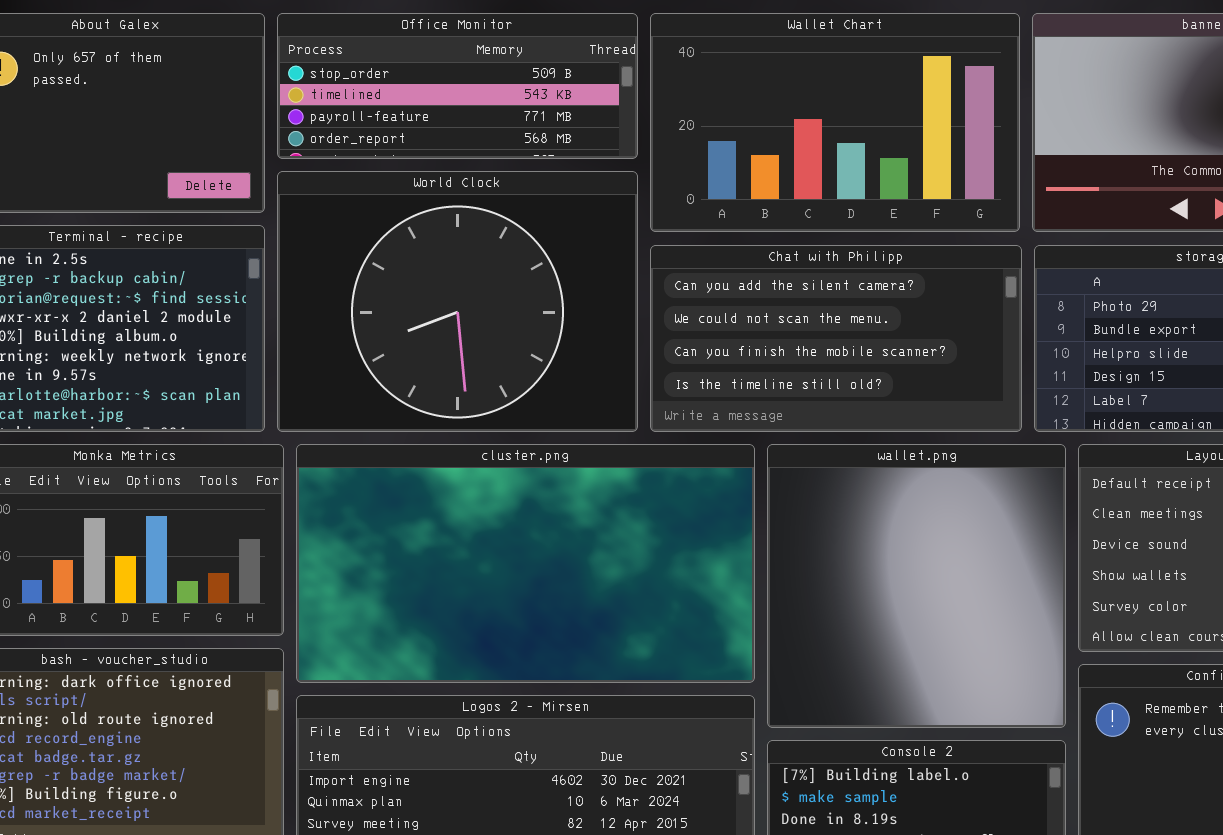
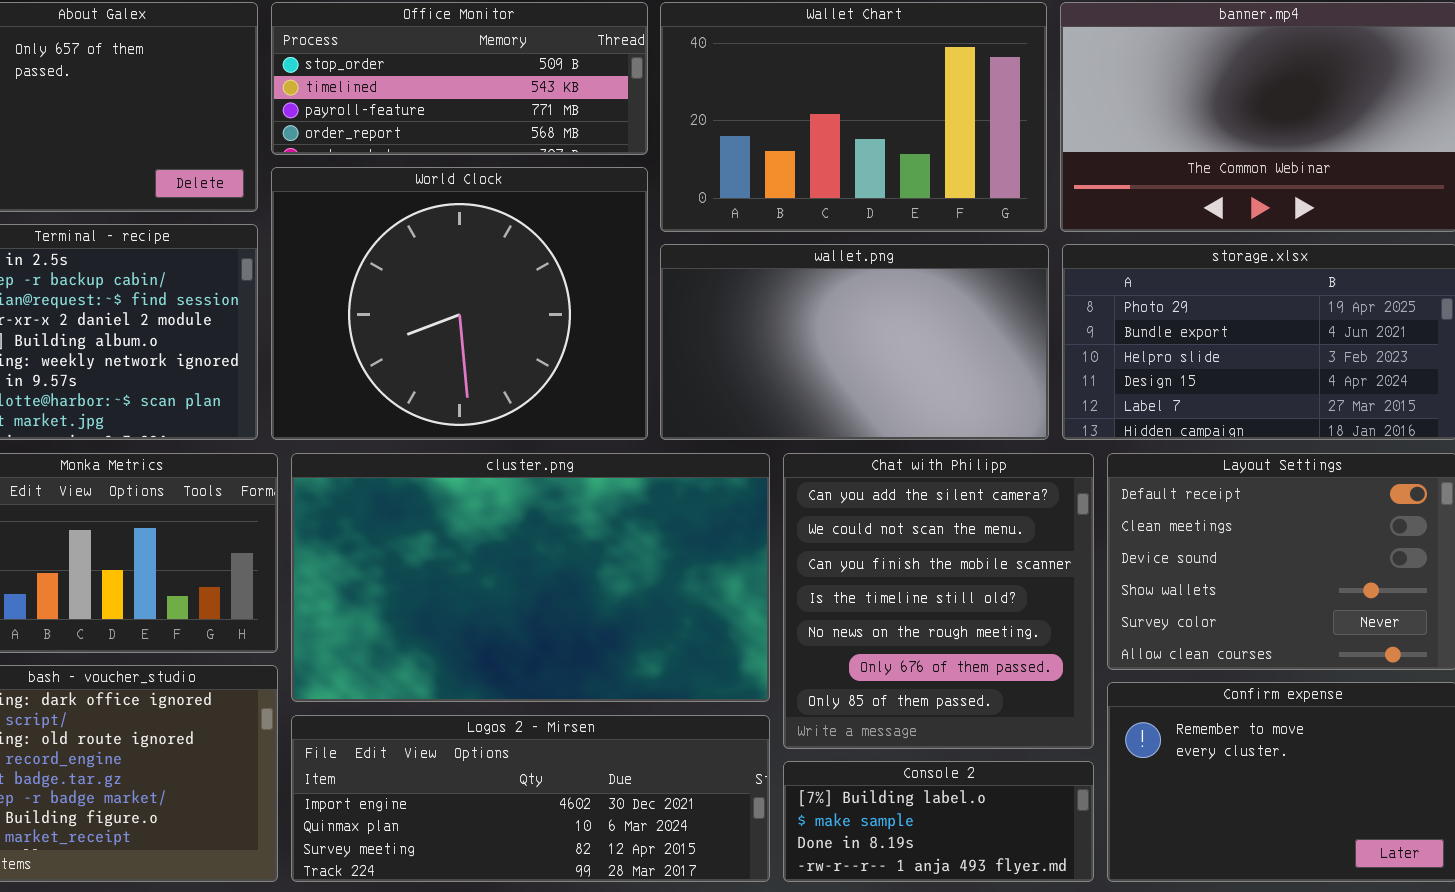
Chat with Philipp: [650,245,1022,432] -> [783,453,1094,749], moved, resized
wallet.png: [767,444,1066,728] -> [660,244,1049,440], moved, resized

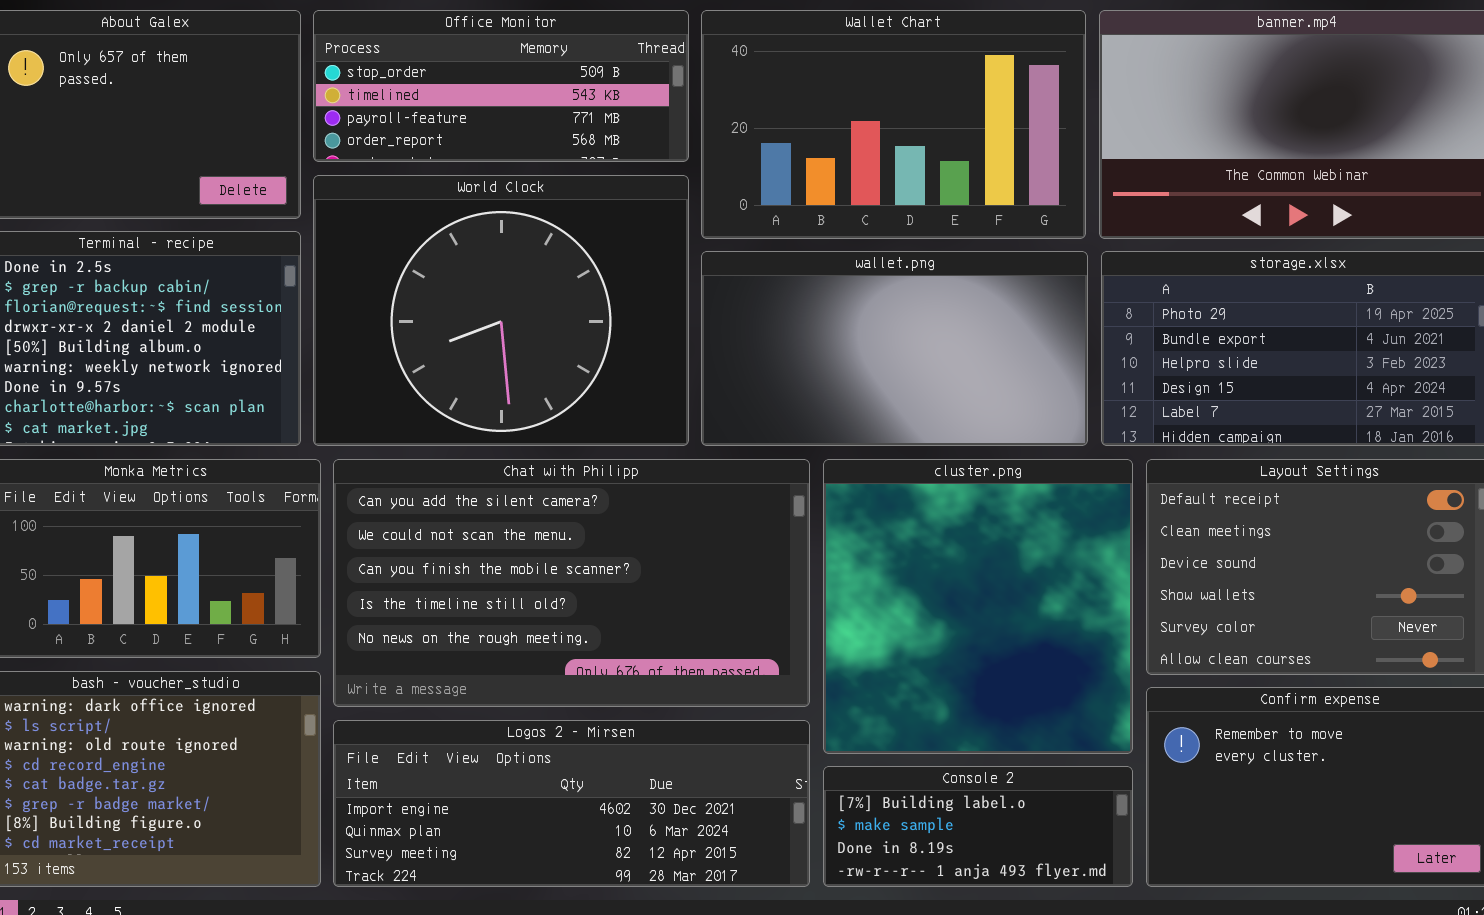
cluster.png: [291,453,770,702] -> [823,459,1133,754], moved, resized
Chat with Philipp: [783,453,1094,749] -> [333,459,810,707], moved, resized

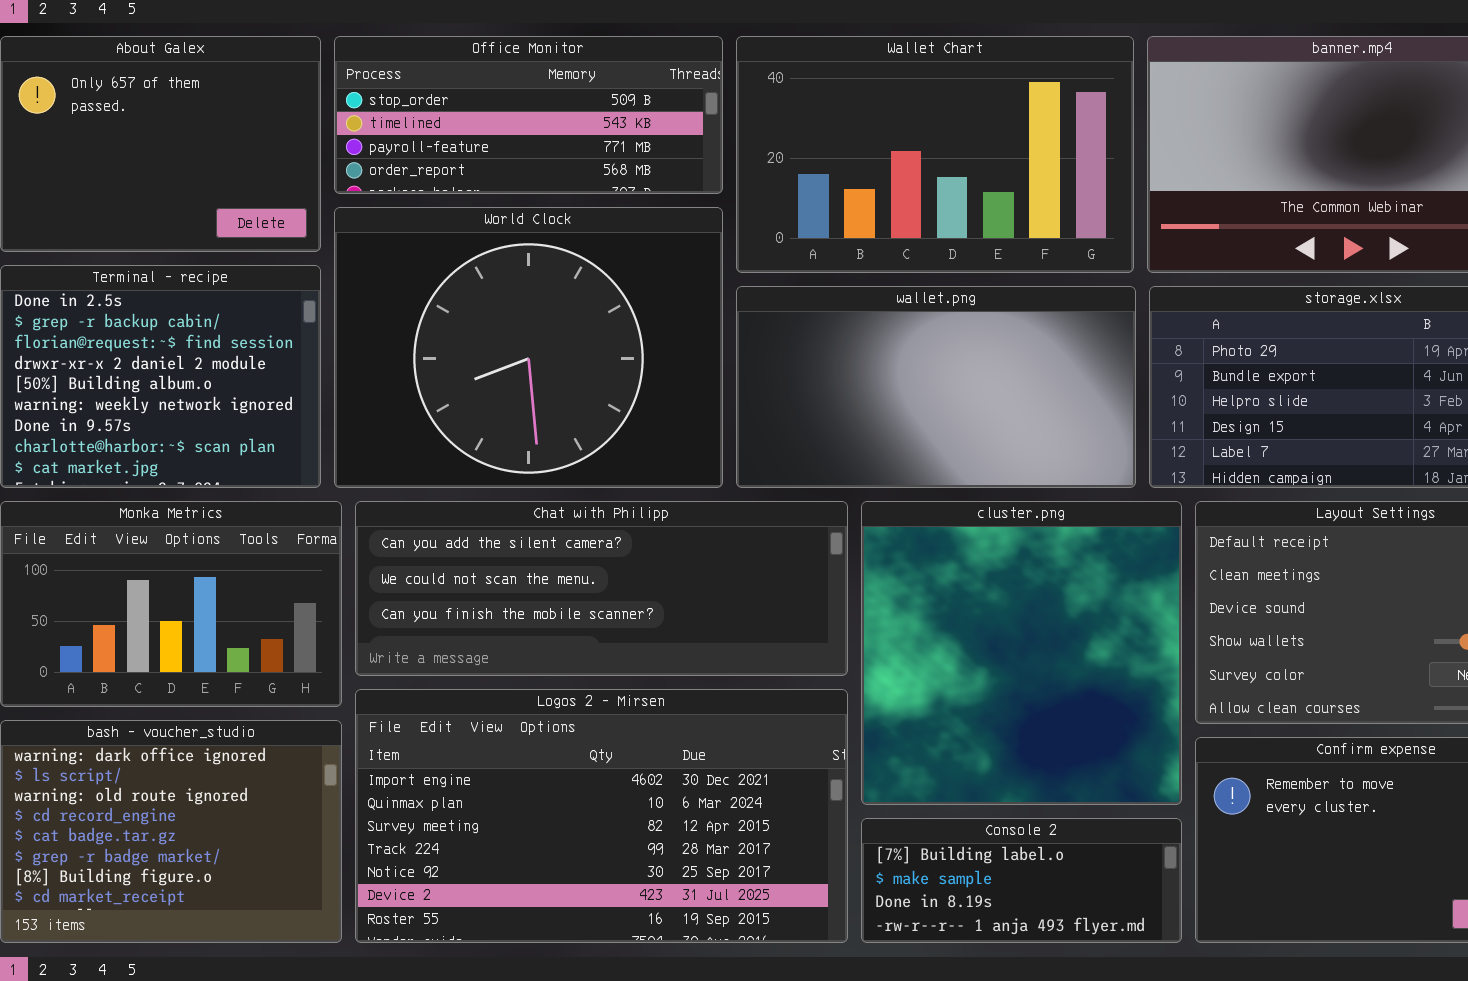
Chat with Philipp: [333,459,810,707] -> [355,501,848,676], resized
Logos 2 - Mirsen: [333,720,810,887] -> [355,689,848,943], resized

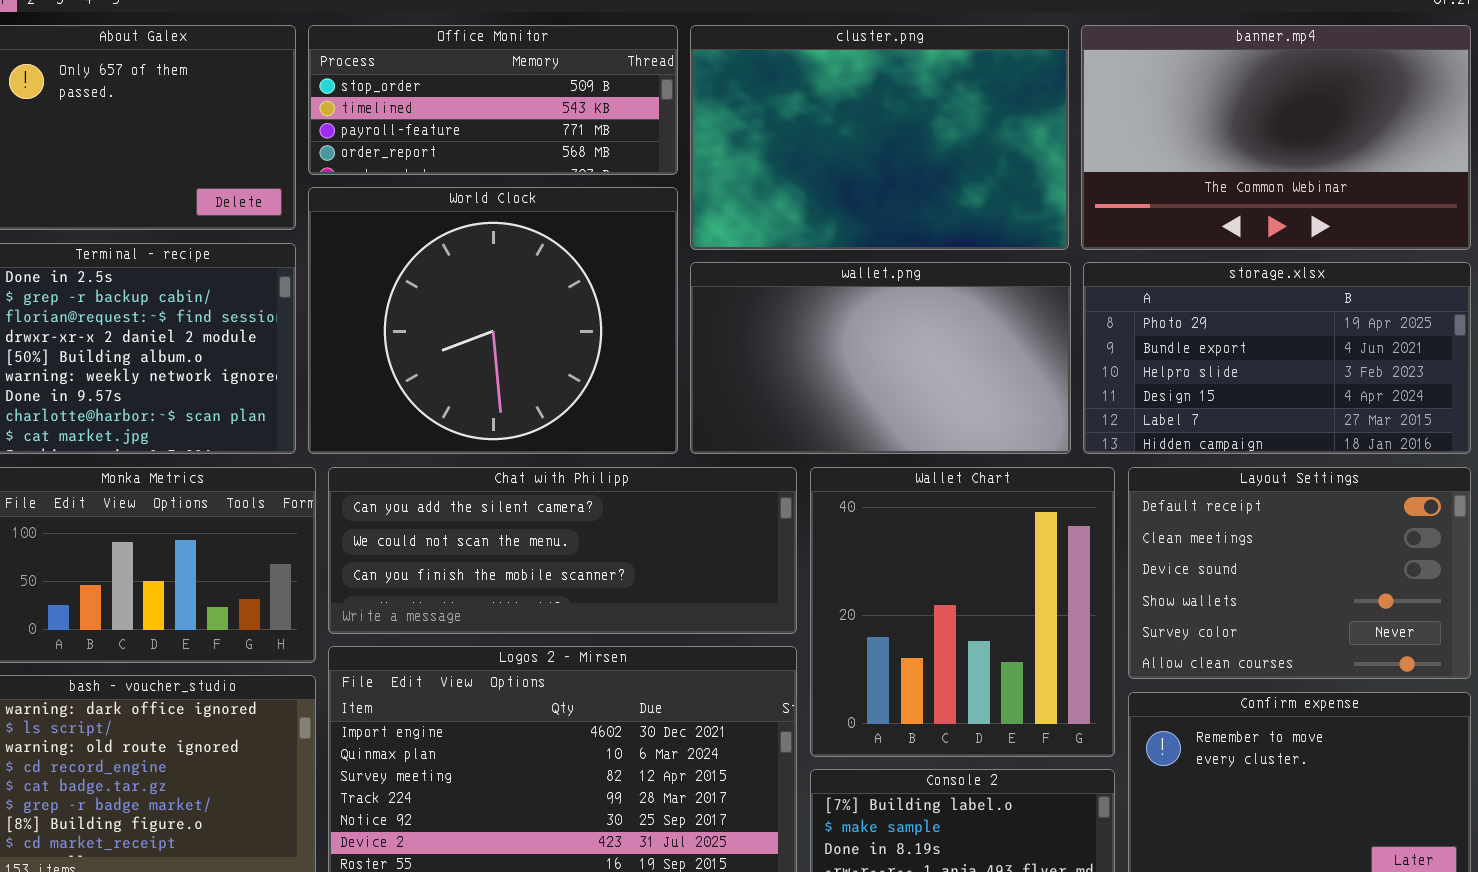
Wallet Chart: [736,36,1134,273] -> [810,467,1115,757], moved, resized
cluster.png: [861,501,1182,805] -> [690,25,1069,250], moved, resized

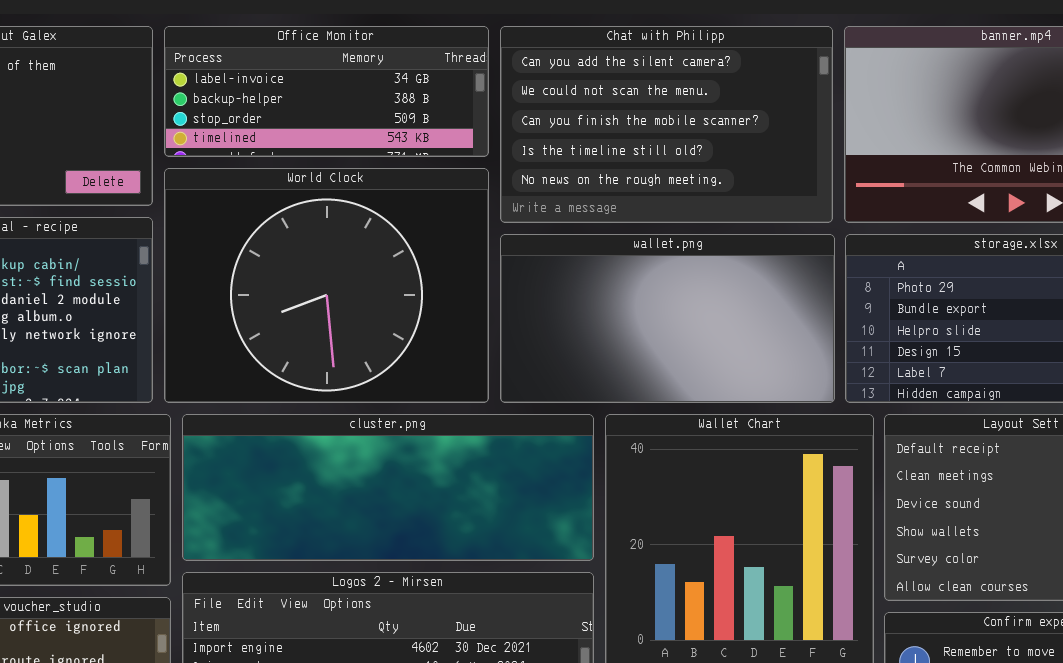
Office Monitor: [308,25,678,175] -> [164,26,489,157], scrolled up 2 rows
cluster.png: [690,25,1069,250] -> [182,414,594,561], moved, resized
Chat with Philipp: [328,467,797,634] -> [500,26,833,223], moved, resized

